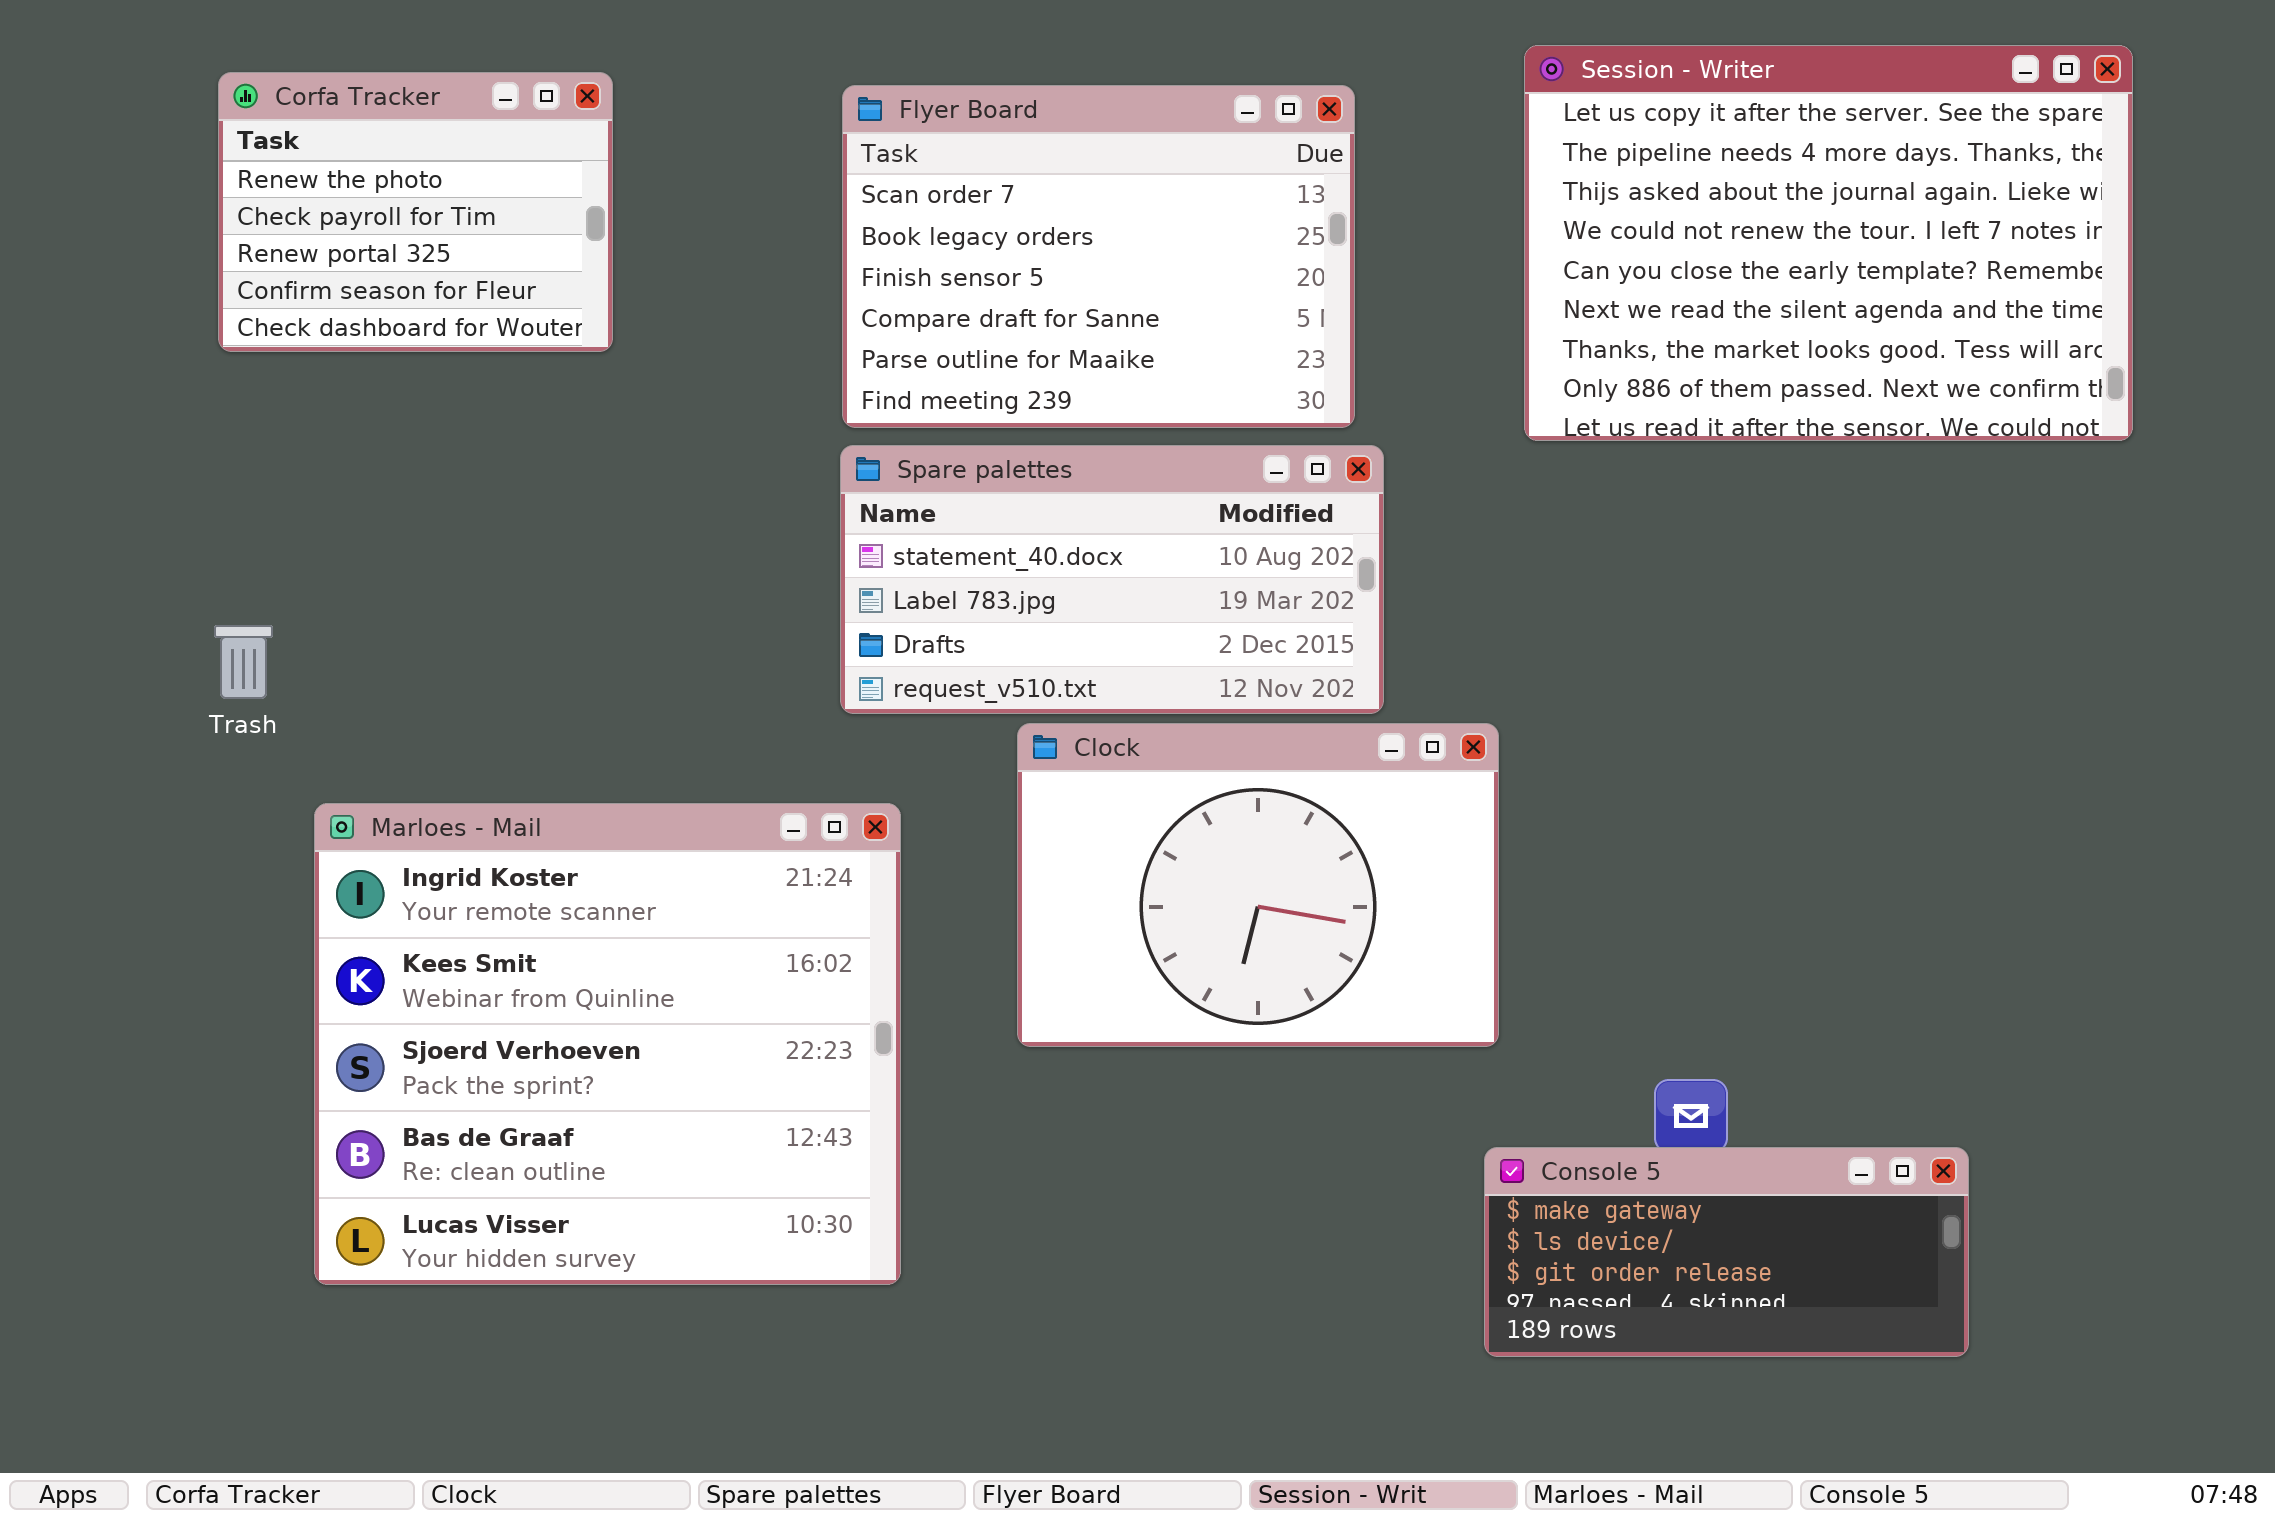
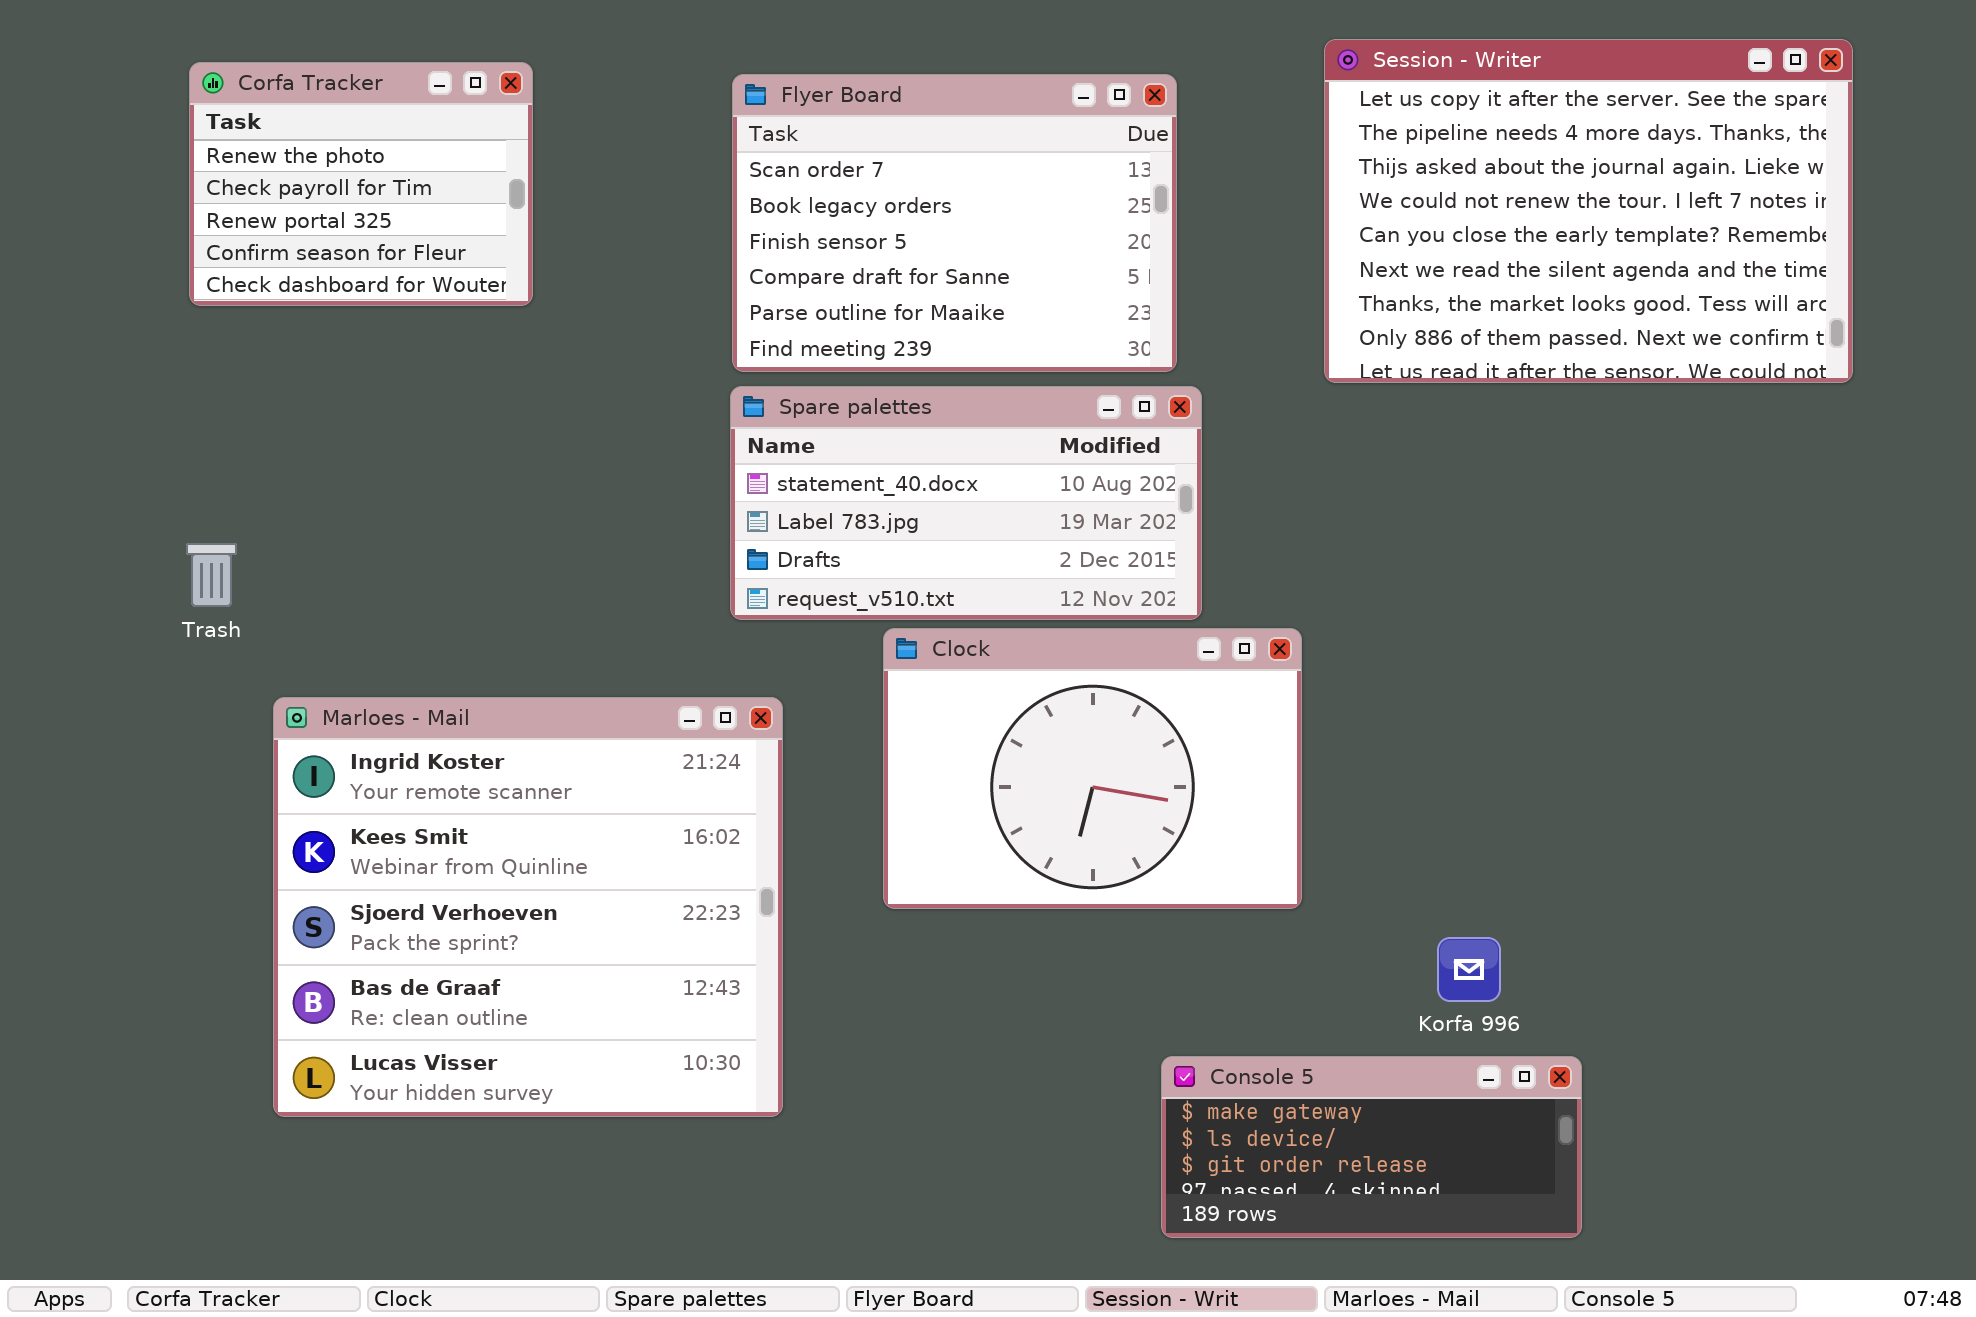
Console 5: [1484,1147,1969,1357] -> [1161,1056,1582,1238], moved

